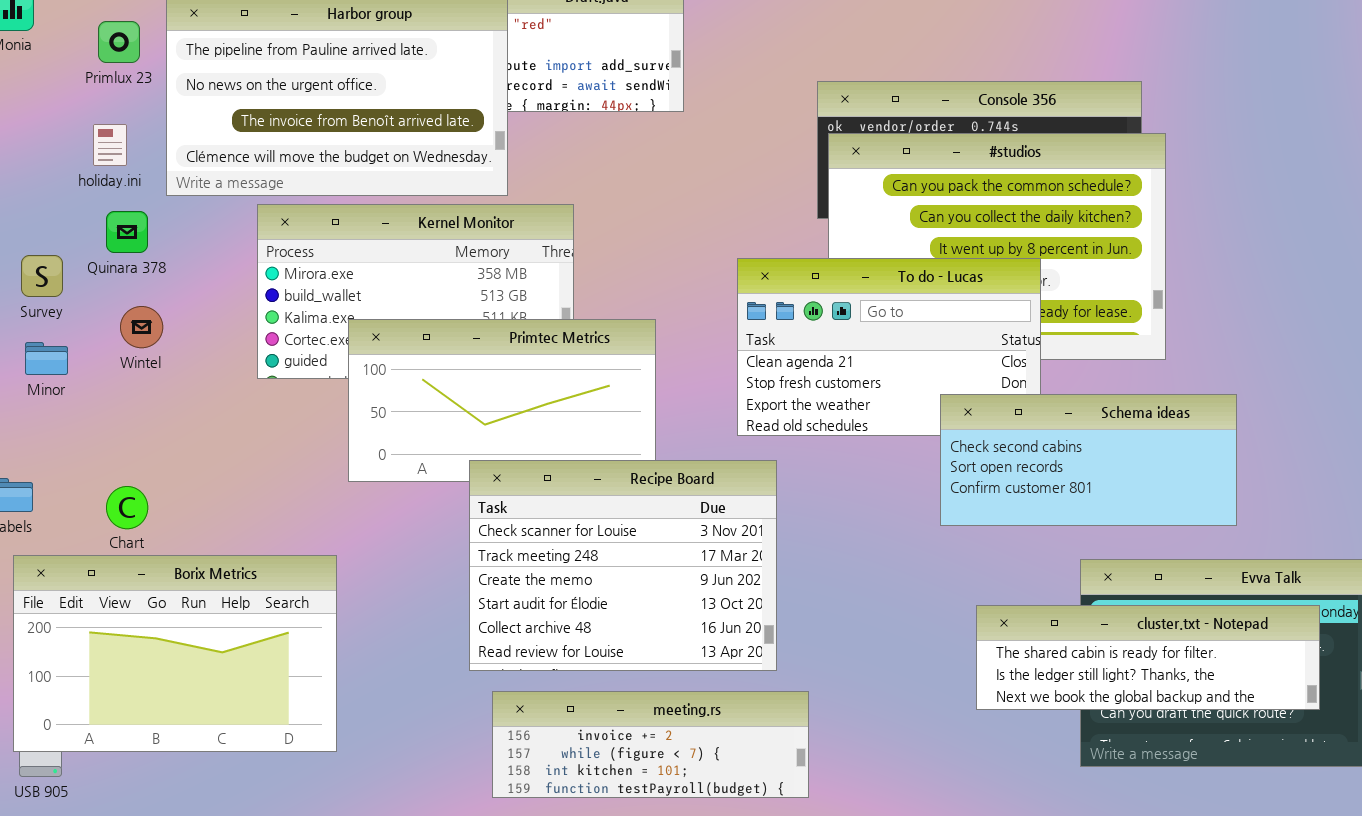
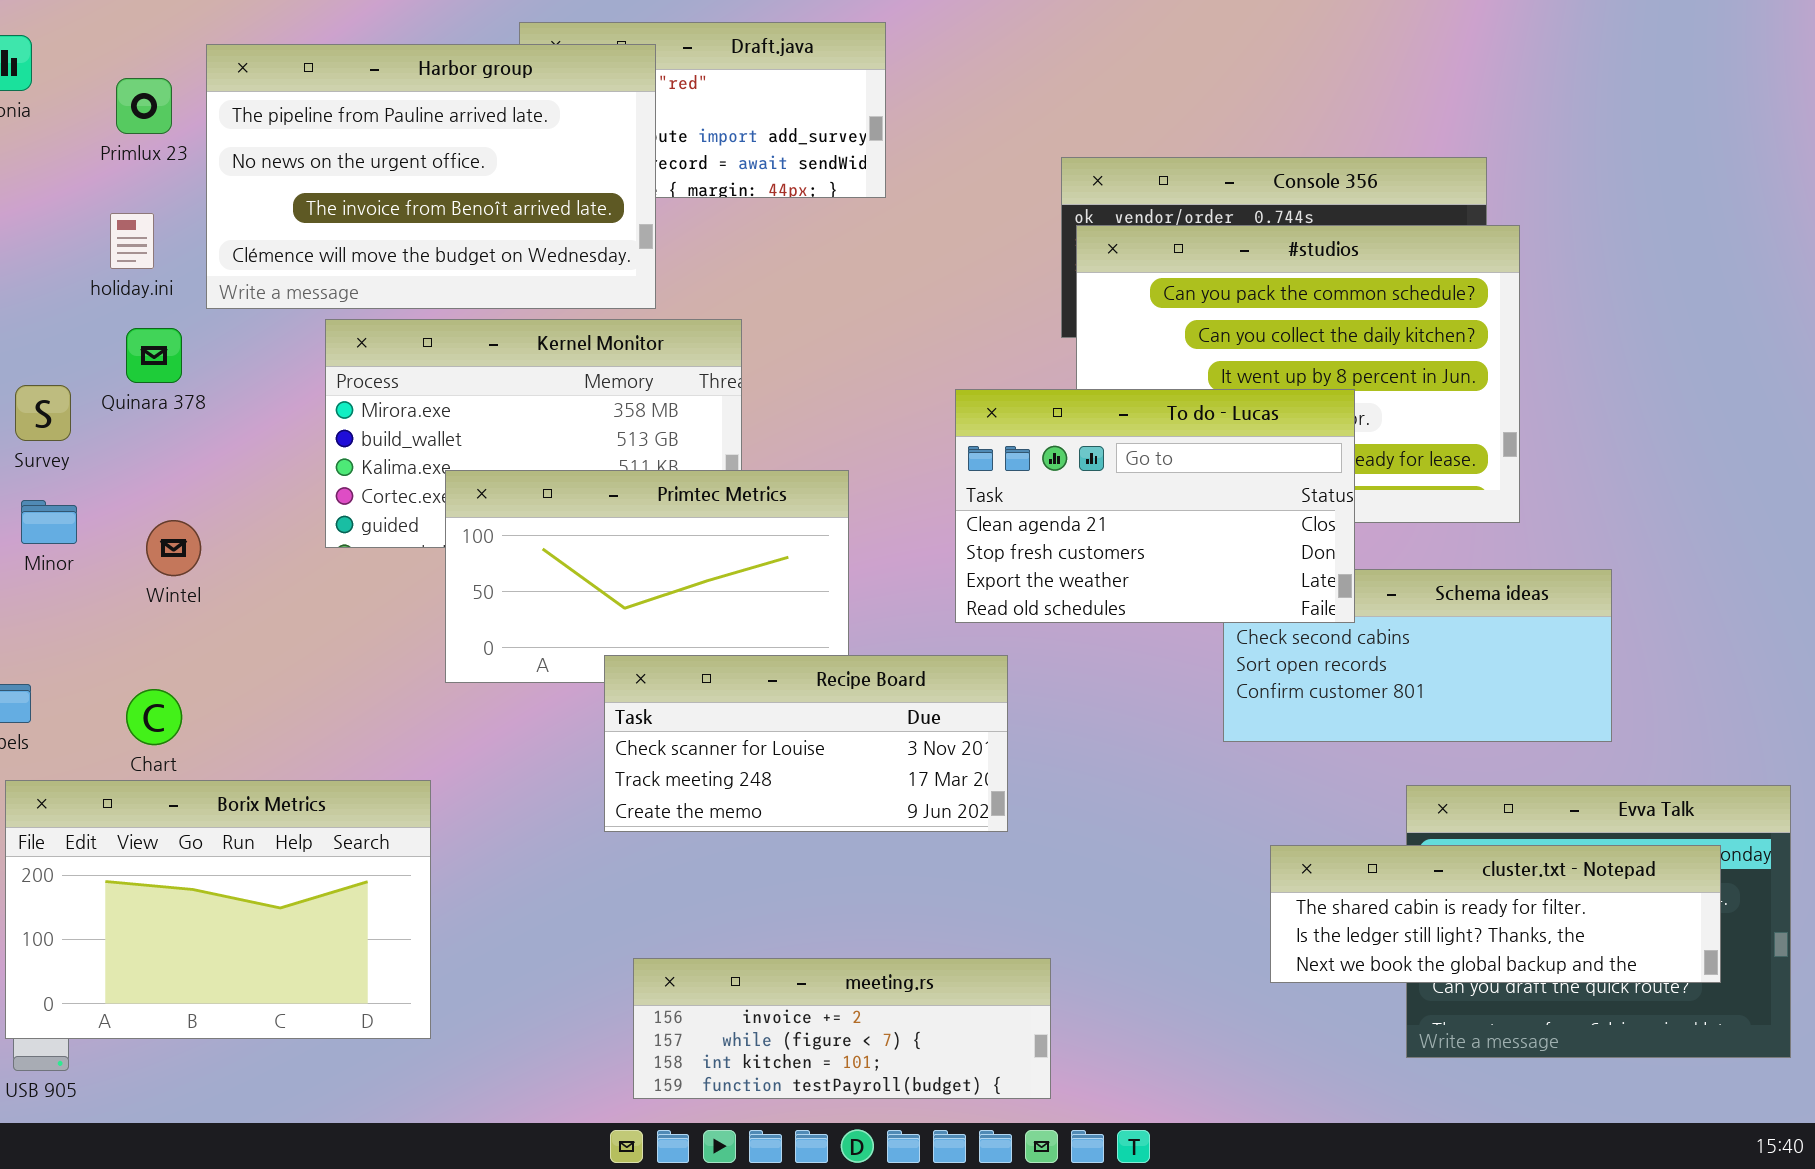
To do - Lucas: [737,258,1041,436] -> [955,389,1355,623], raised
Wintel: [120,306,163,348] -> [146,520,201,576], moved
Recipe Board: [469,460,777,671] -> [604,655,1008,832], resized

